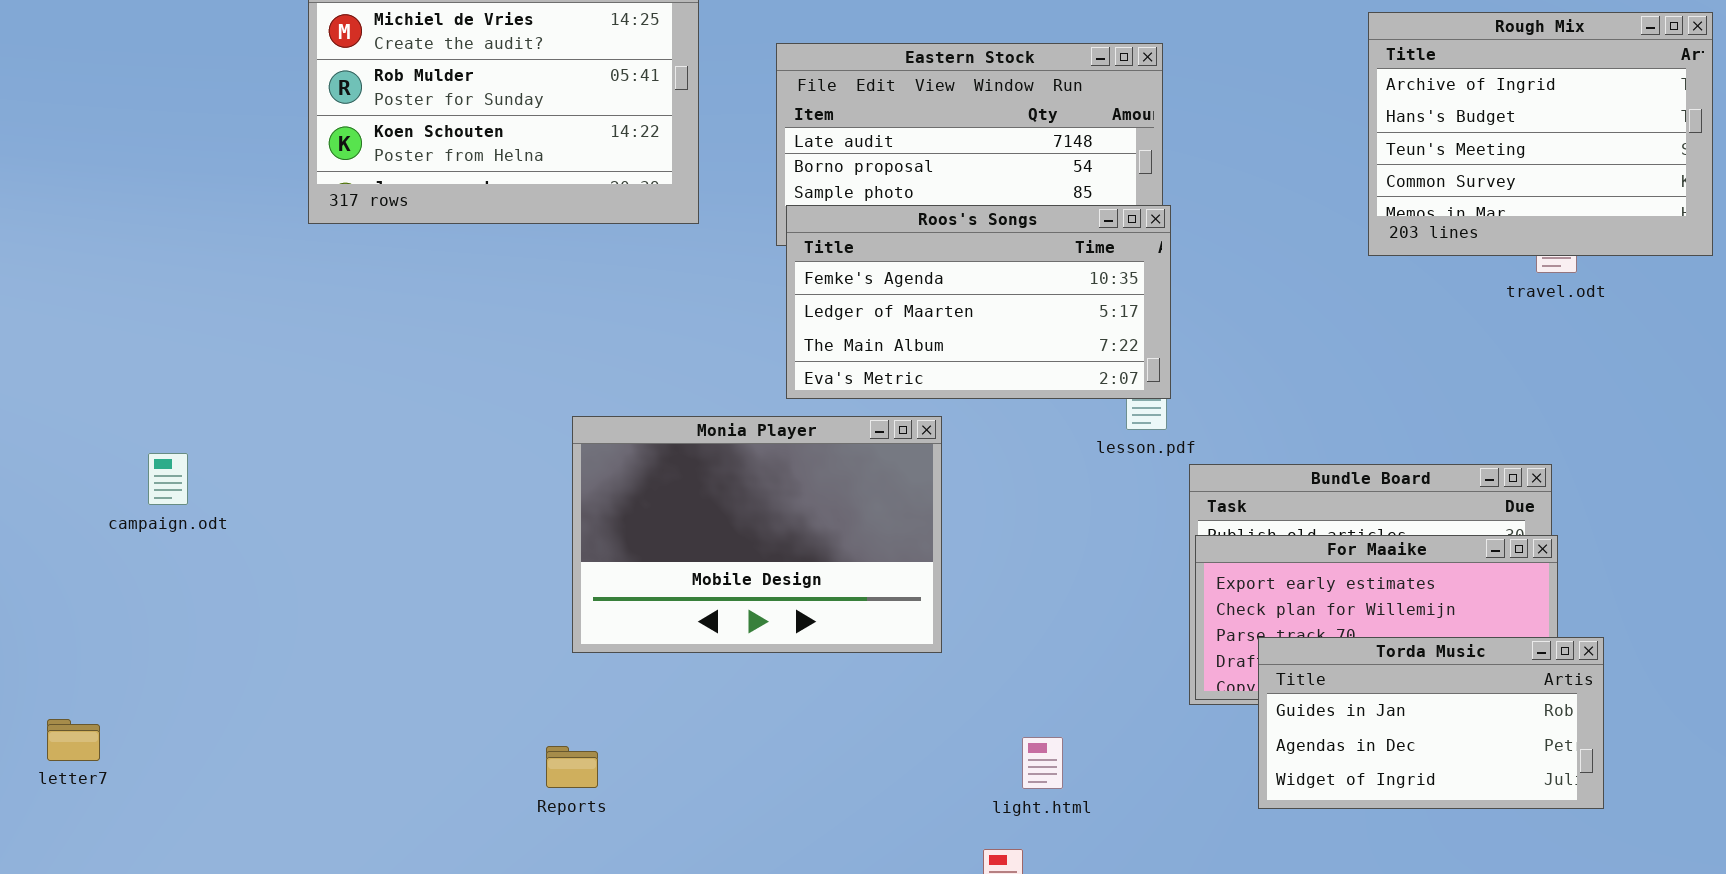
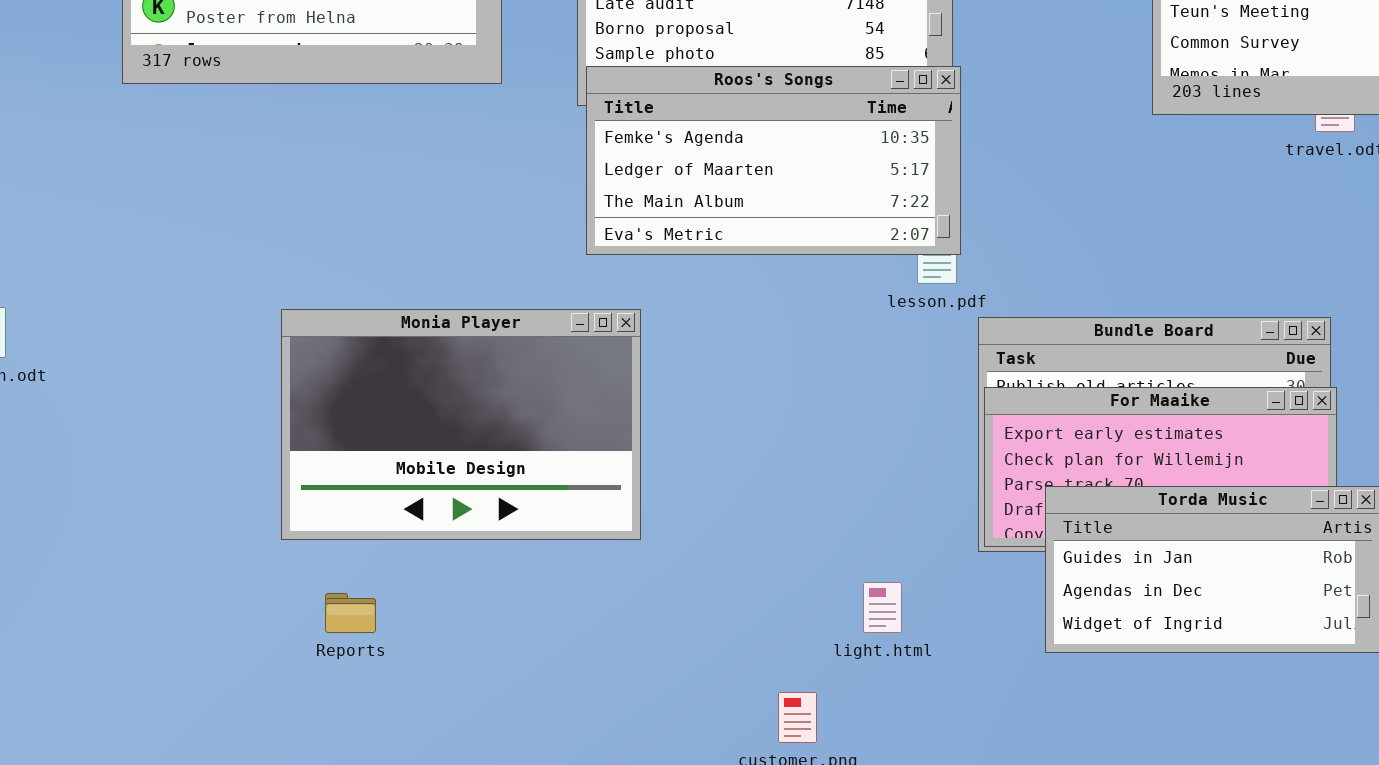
Monia Player: [572,416,942,653] -> [281,309,641,540], moved
light.html: [1022,737,1063,789] -> [863,582,902,633], moved
Reports: [546,746,598,788] -> [325,593,376,633], moved

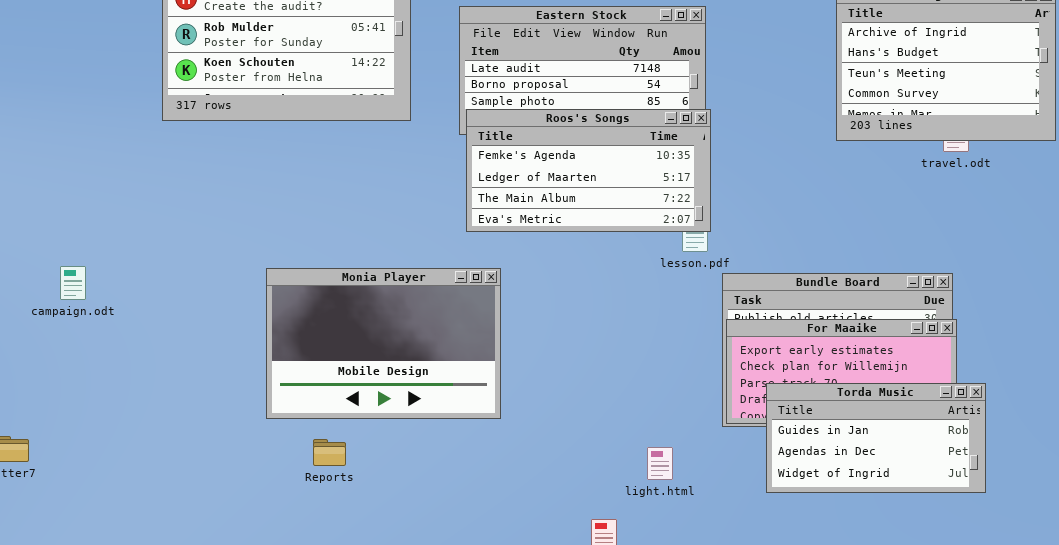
Reports: [325,593,376,633] -> [313,439,346,466], moved

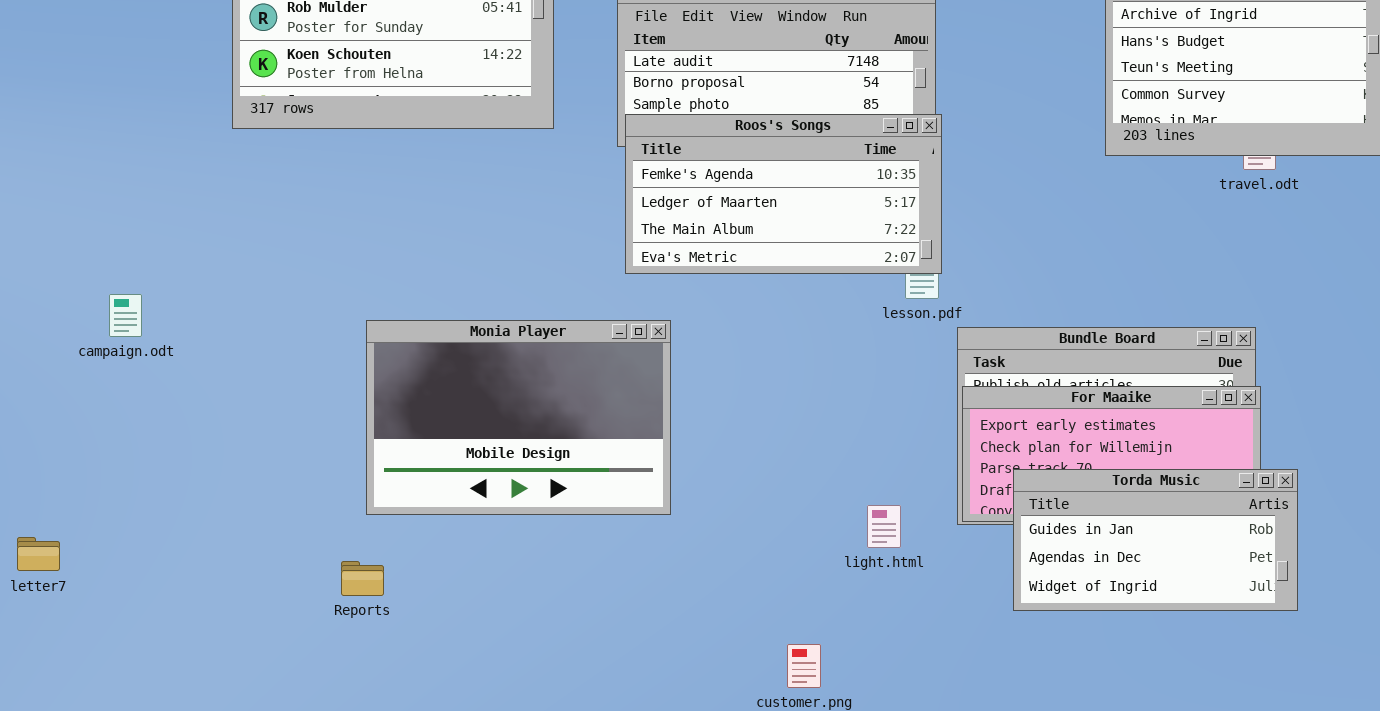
campaign.odt: [60,266,86,300] -> [109,294,142,337], moved
Reports: [313,439,346,466] -> [341,561,384,596], moved
light.html: [647,447,673,480] -> [867,505,901,548], moved

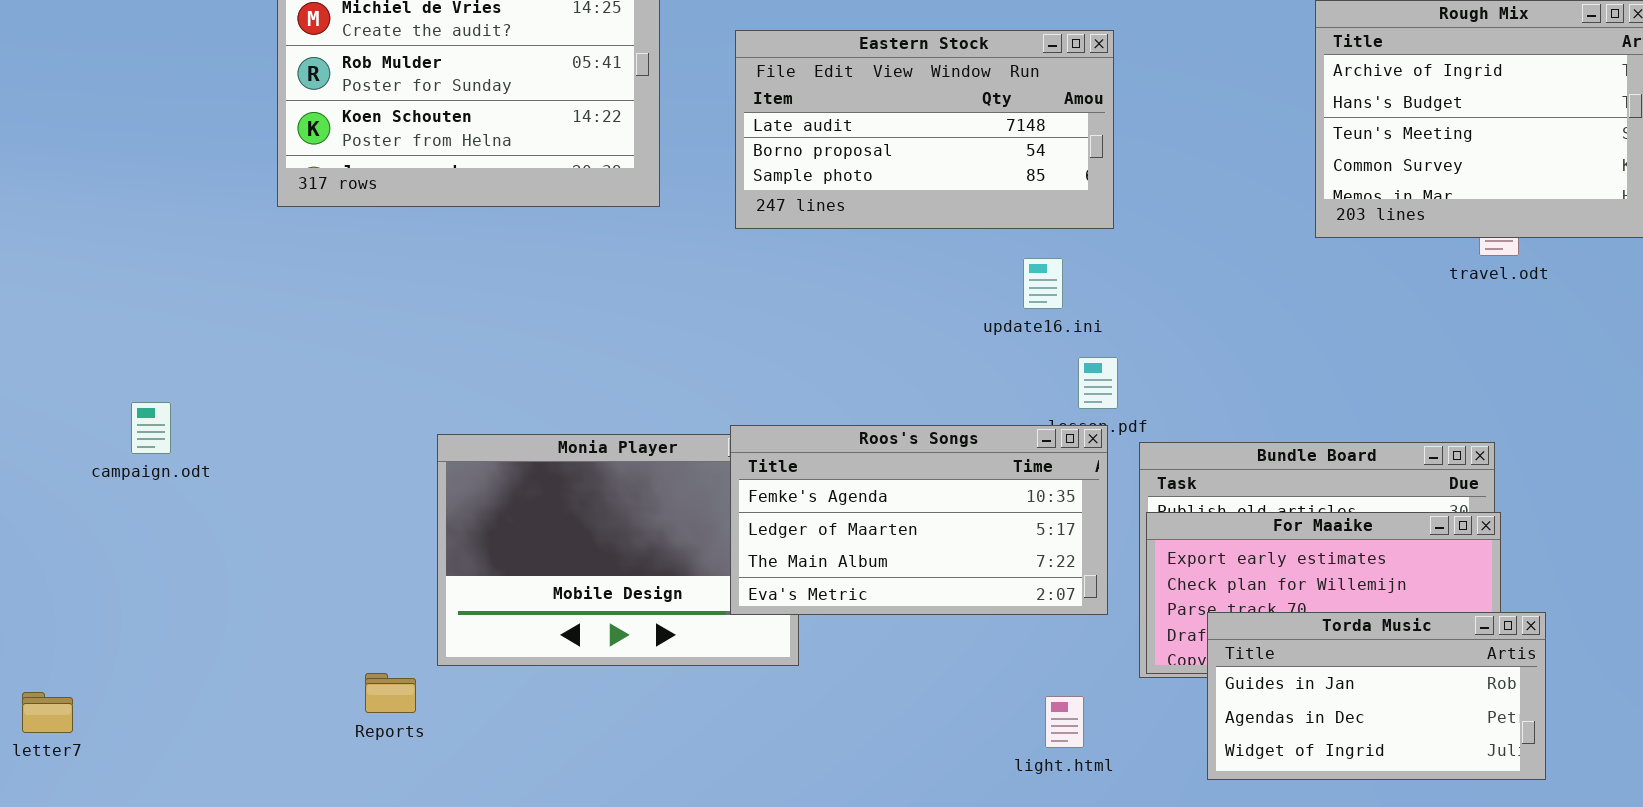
Roos's Songs: [625,114,942,274] -> [730,425,1108,615], moved
light.html: [867,505,901,548] -> [1045,696,1084,748], moved
Reports: [341,561,384,596] -> [365,673,416,713], moved

